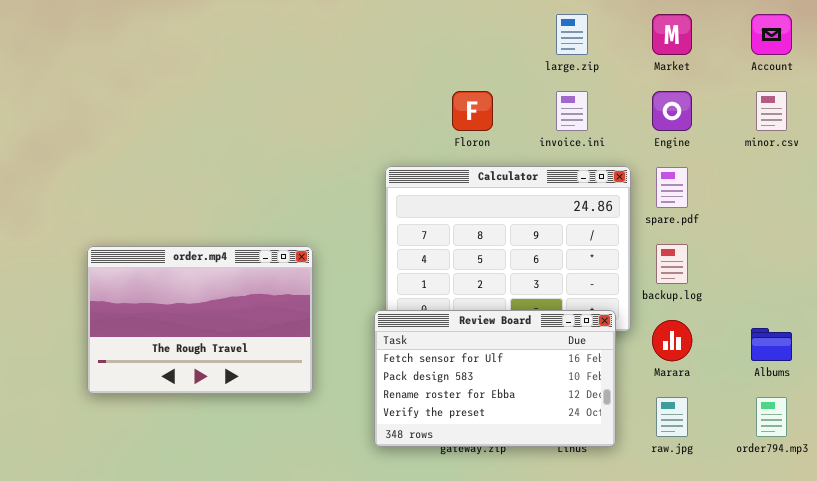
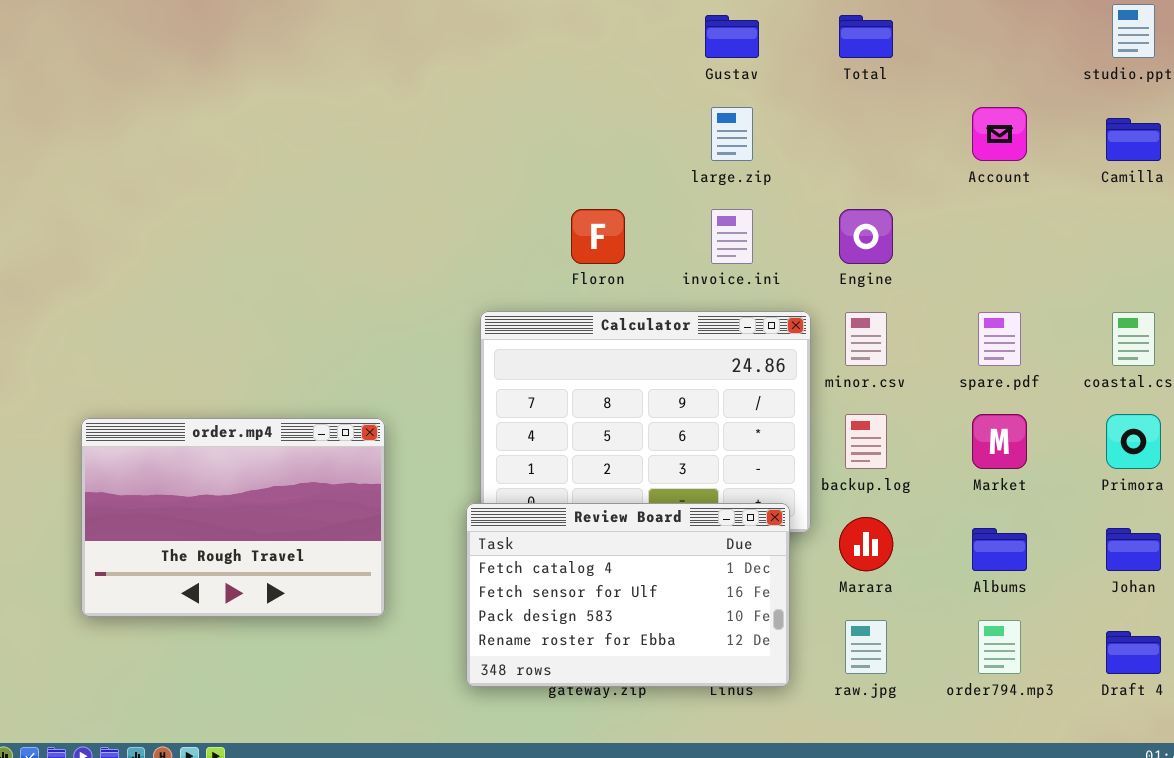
Market: [652,14,692,55] -> [972,414,1027,469], moved
minor.csv: [756,91,787,131] -> [845,312,887,366], moved
spare.pdf: [656,167,688,208] -> [978,312,1021,366], moved
Review Board: [374,310,616,447] -> [466,503,790,687], scrolled up 1 row

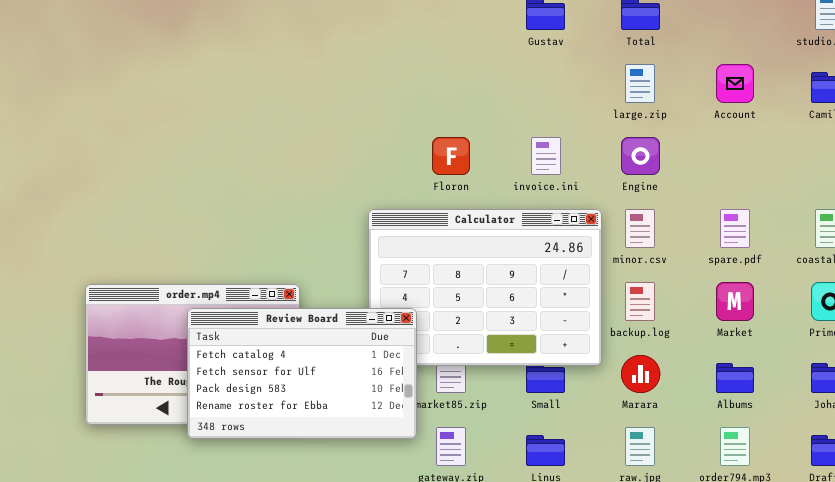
large.zip: [711,107,753,161] -> [625,64,655,103], moved
Review Board: [466,503,790,687] -> [187,308,417,439], moved

